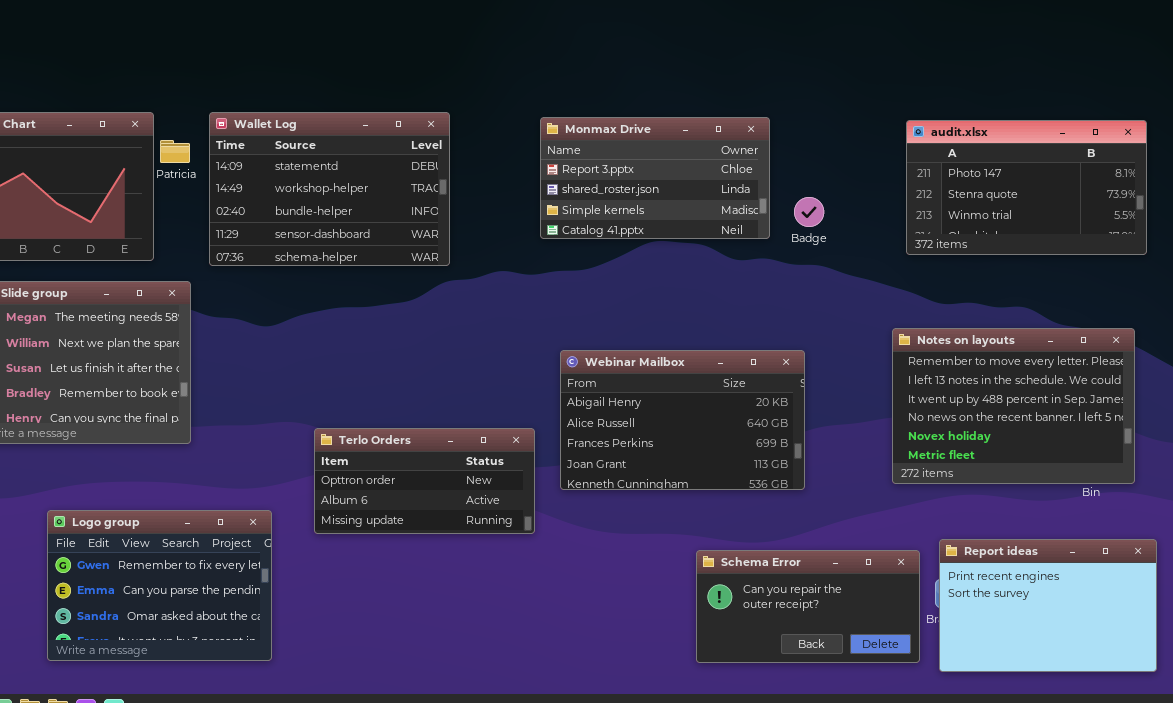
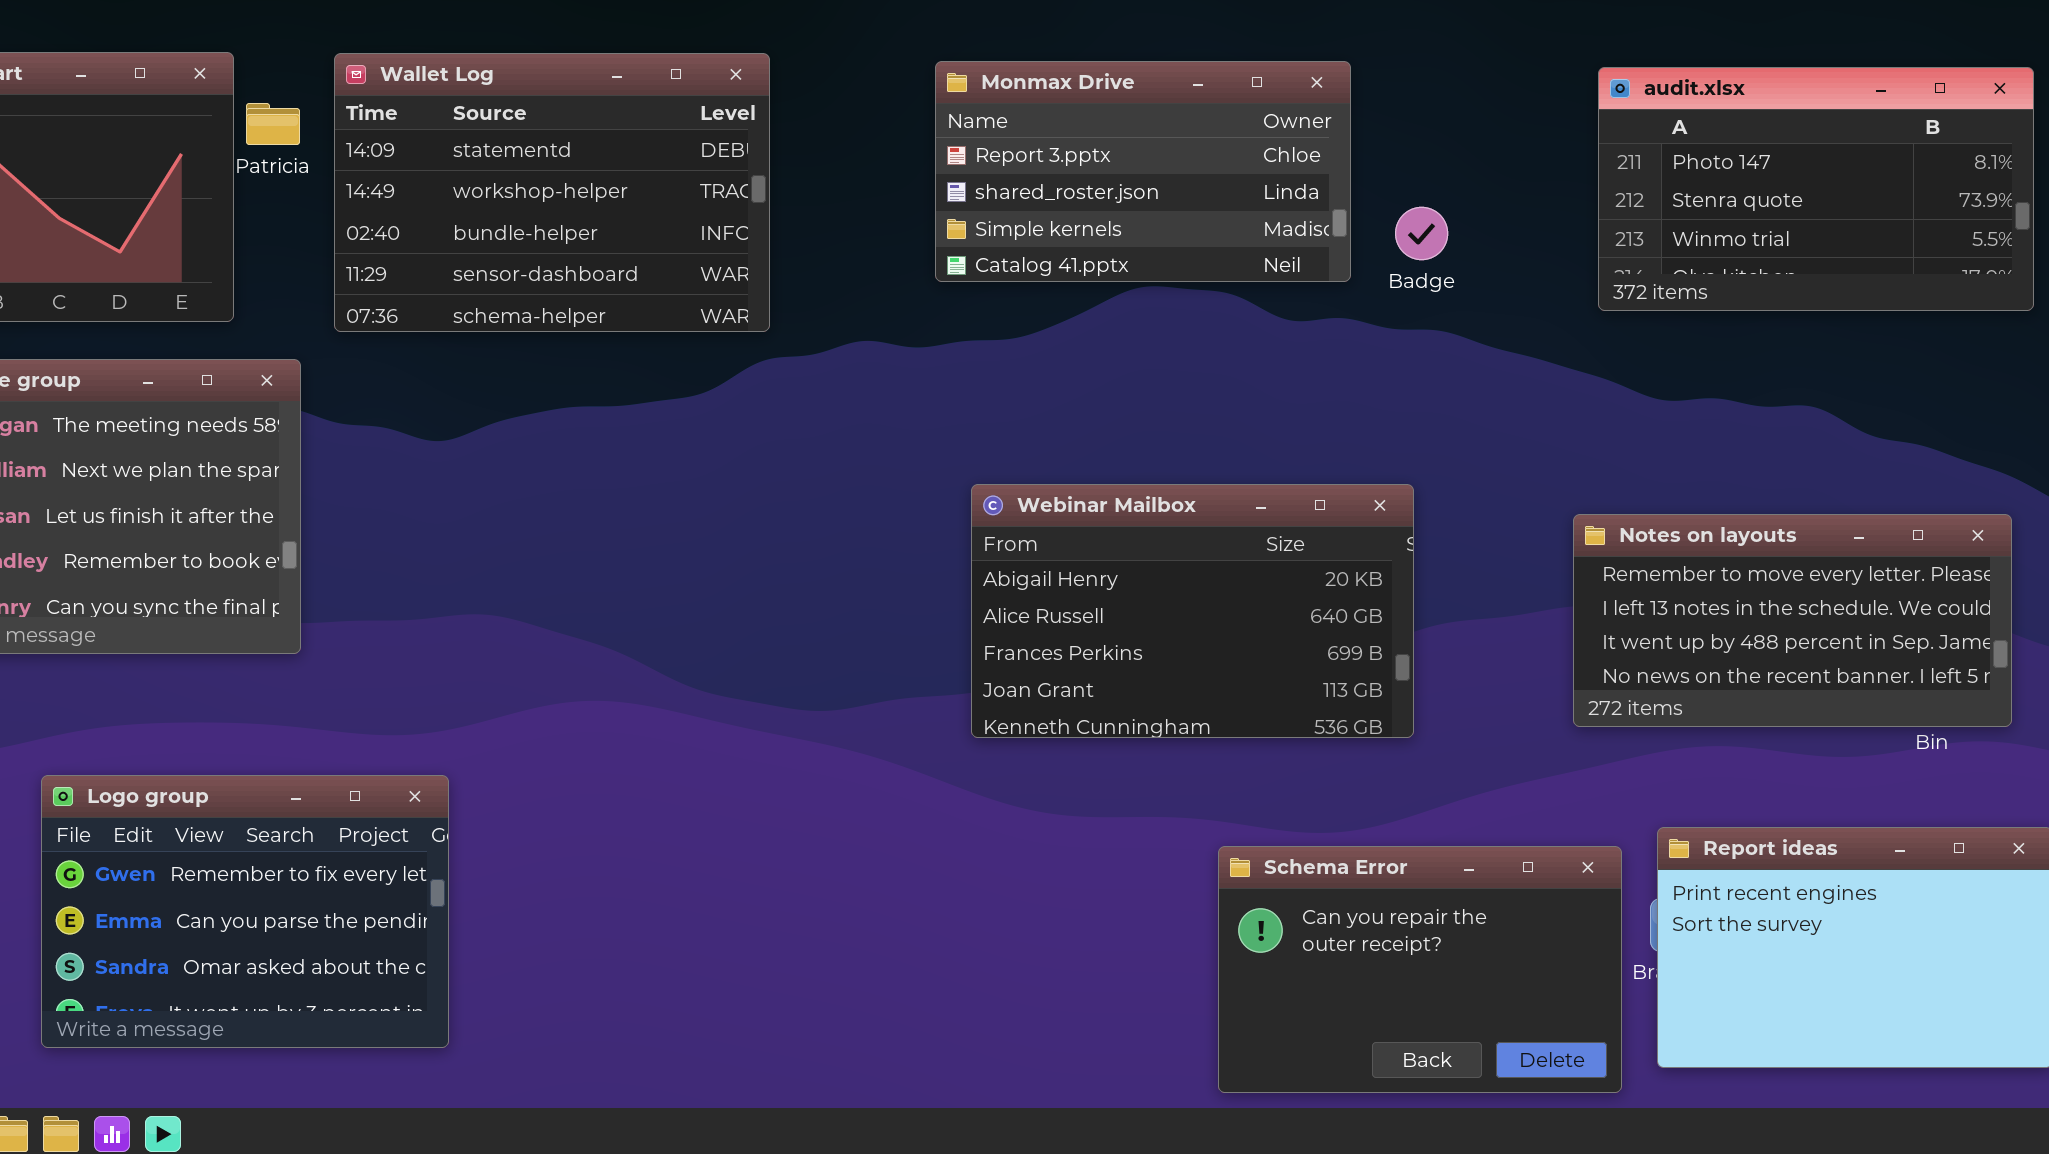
Notes on layouts: [892,328,1135,484] -> [1573,514,2012,727], resized
Terlo Orders: [314,428,535,534] -> none, closed
Schema Error: [696,550,920,663] -> [1218,846,1622,1093], resized

